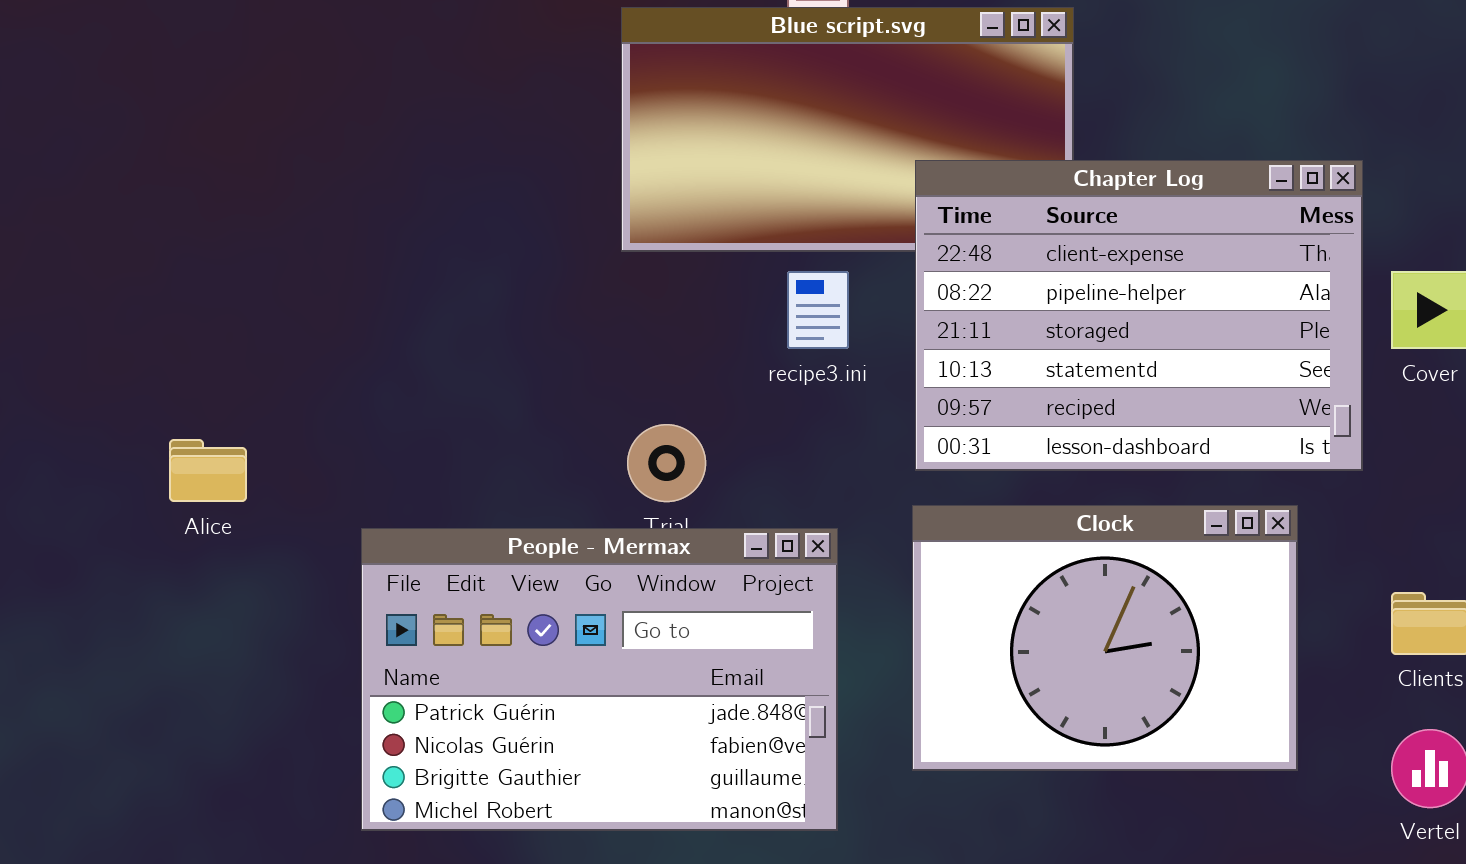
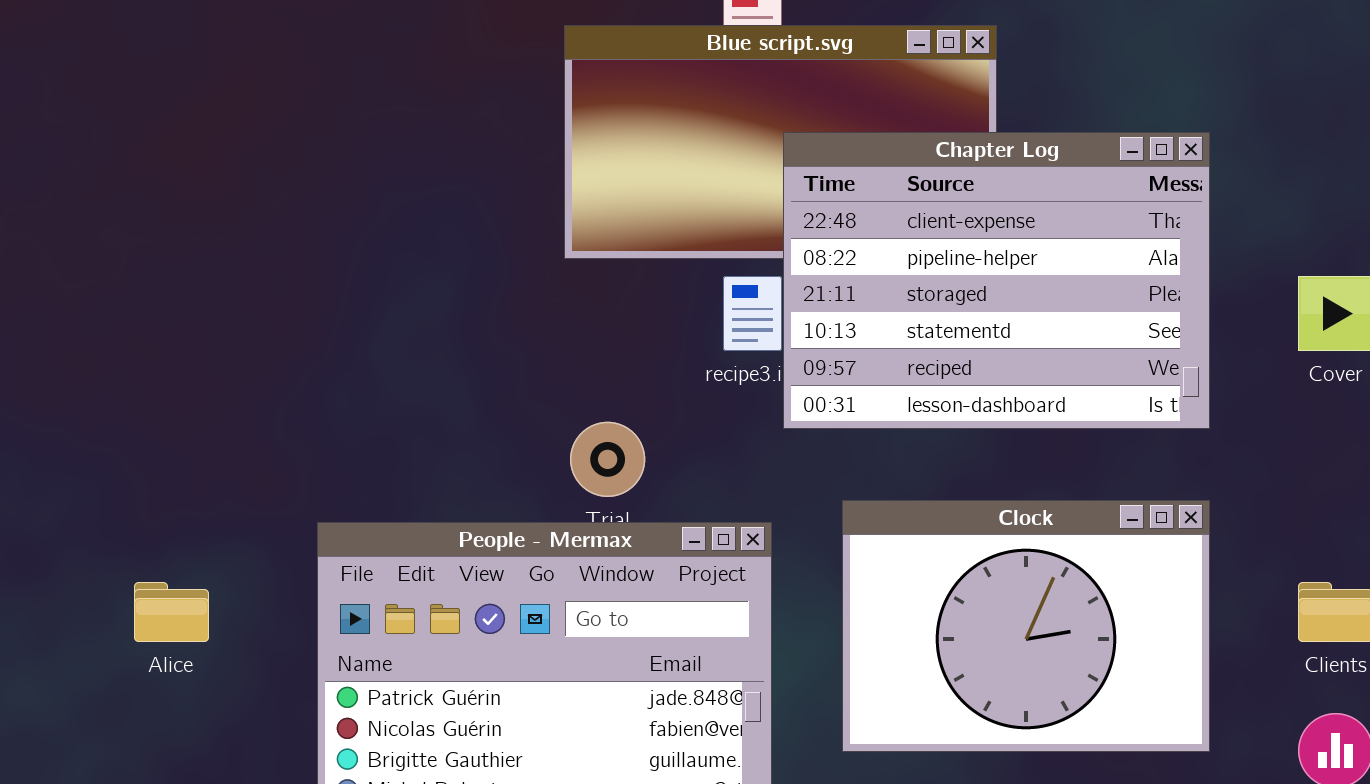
Chapter Log: [915,160,1363,471] -> [783,132,1210,429], moved
Alice: [169,439,247,502] -> [134,582,209,642], moved

